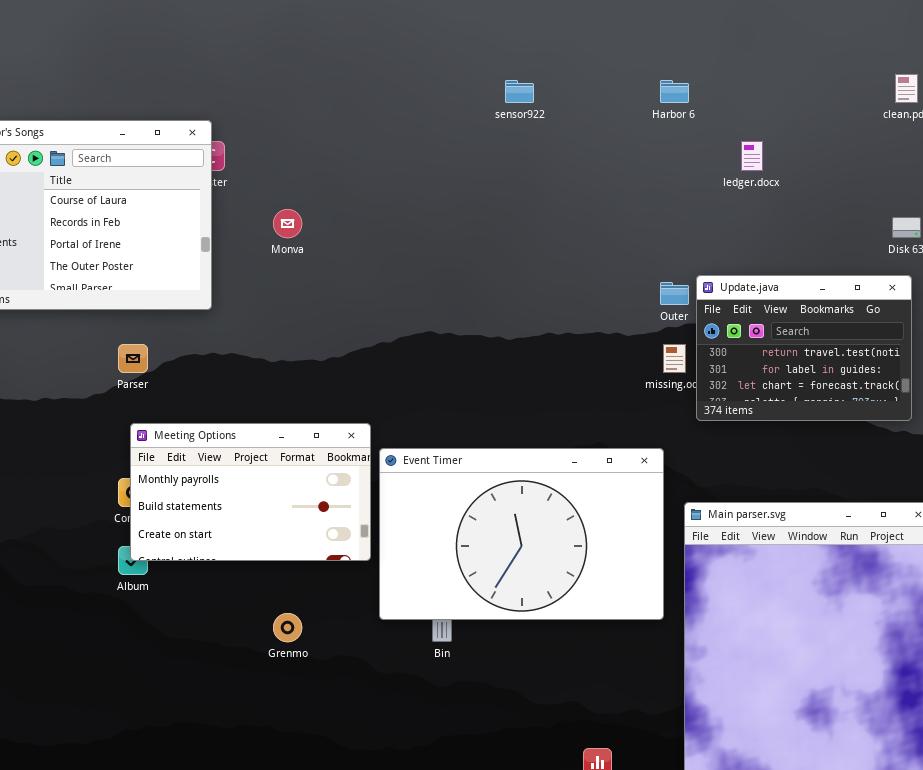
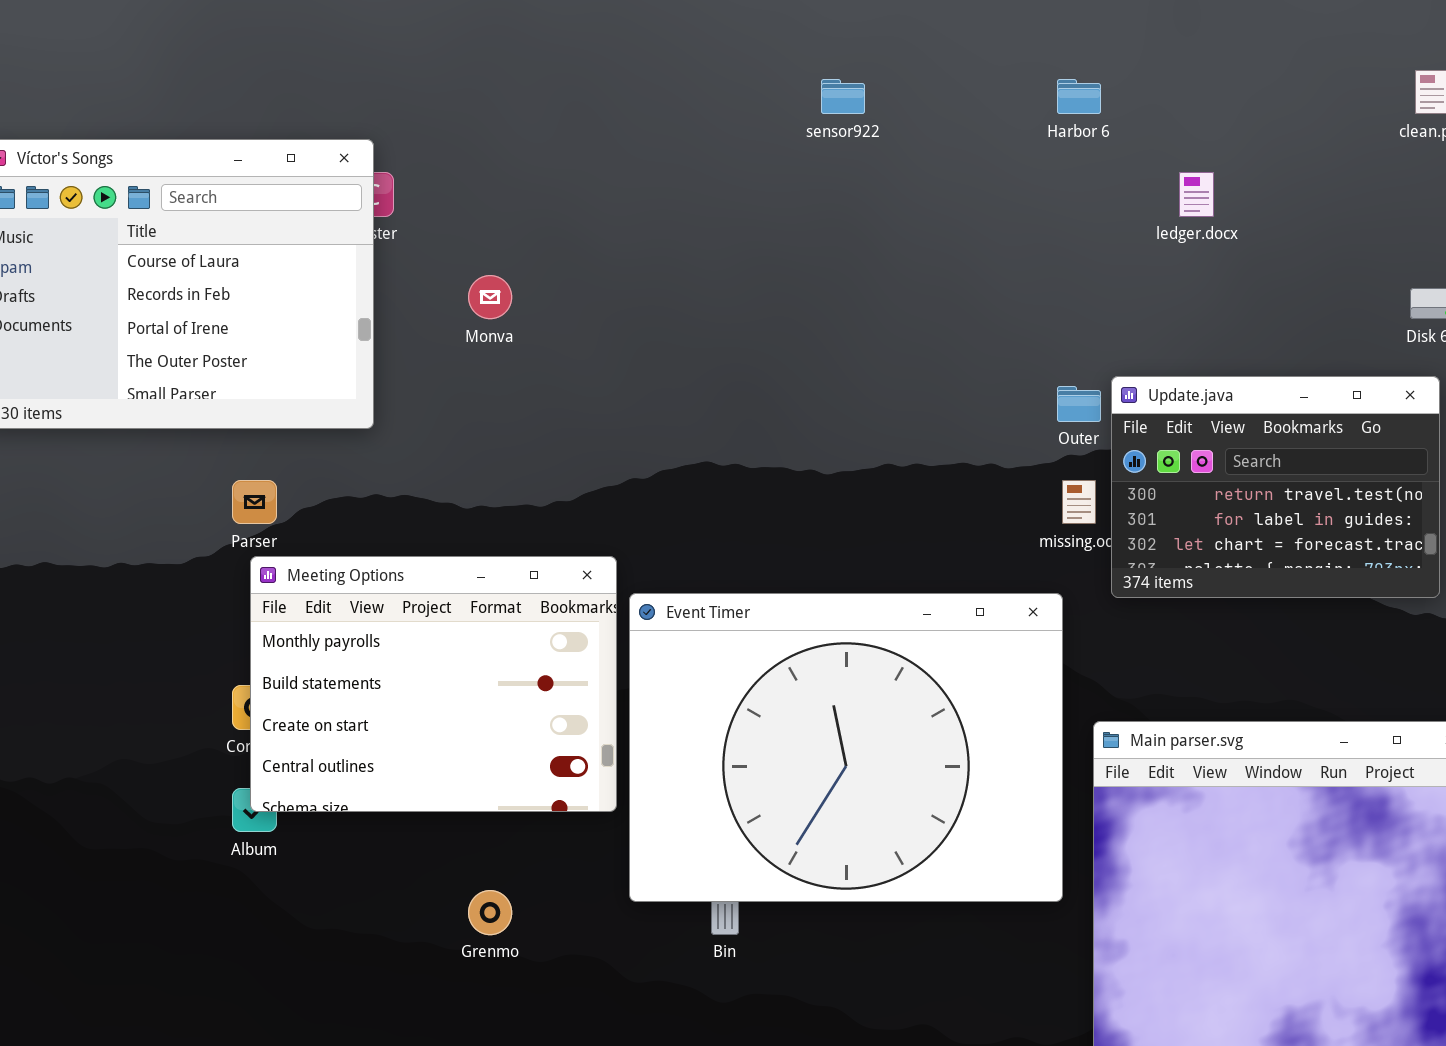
Meeting Options: [130,423,371,561] -> [250,556,617,812], resized
Event Timer: [379,448,664,620] -> [629,593,1063,902], resized

